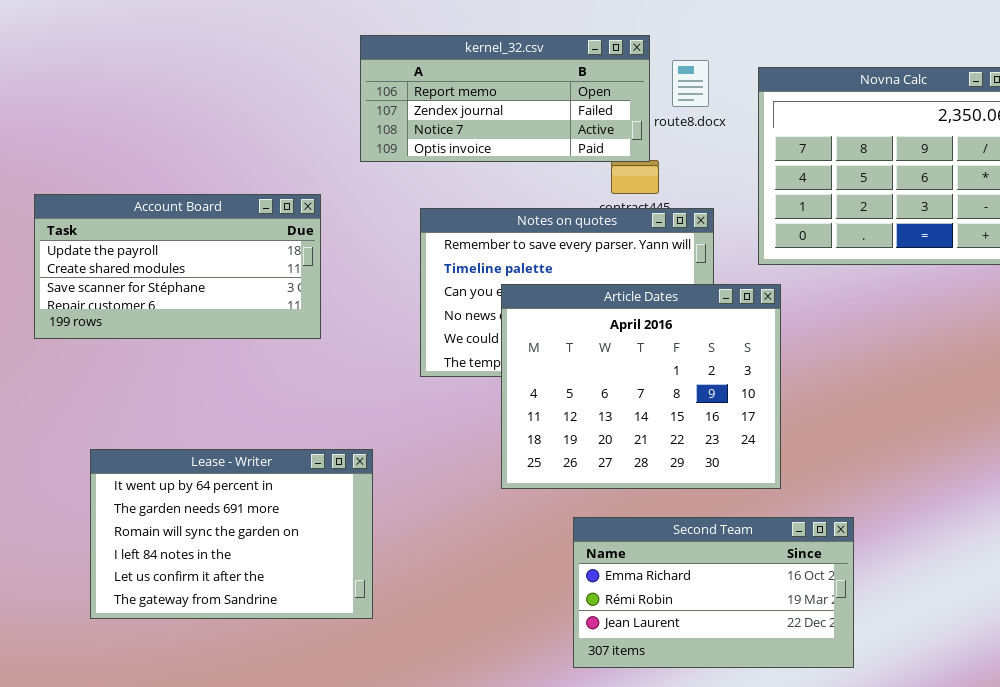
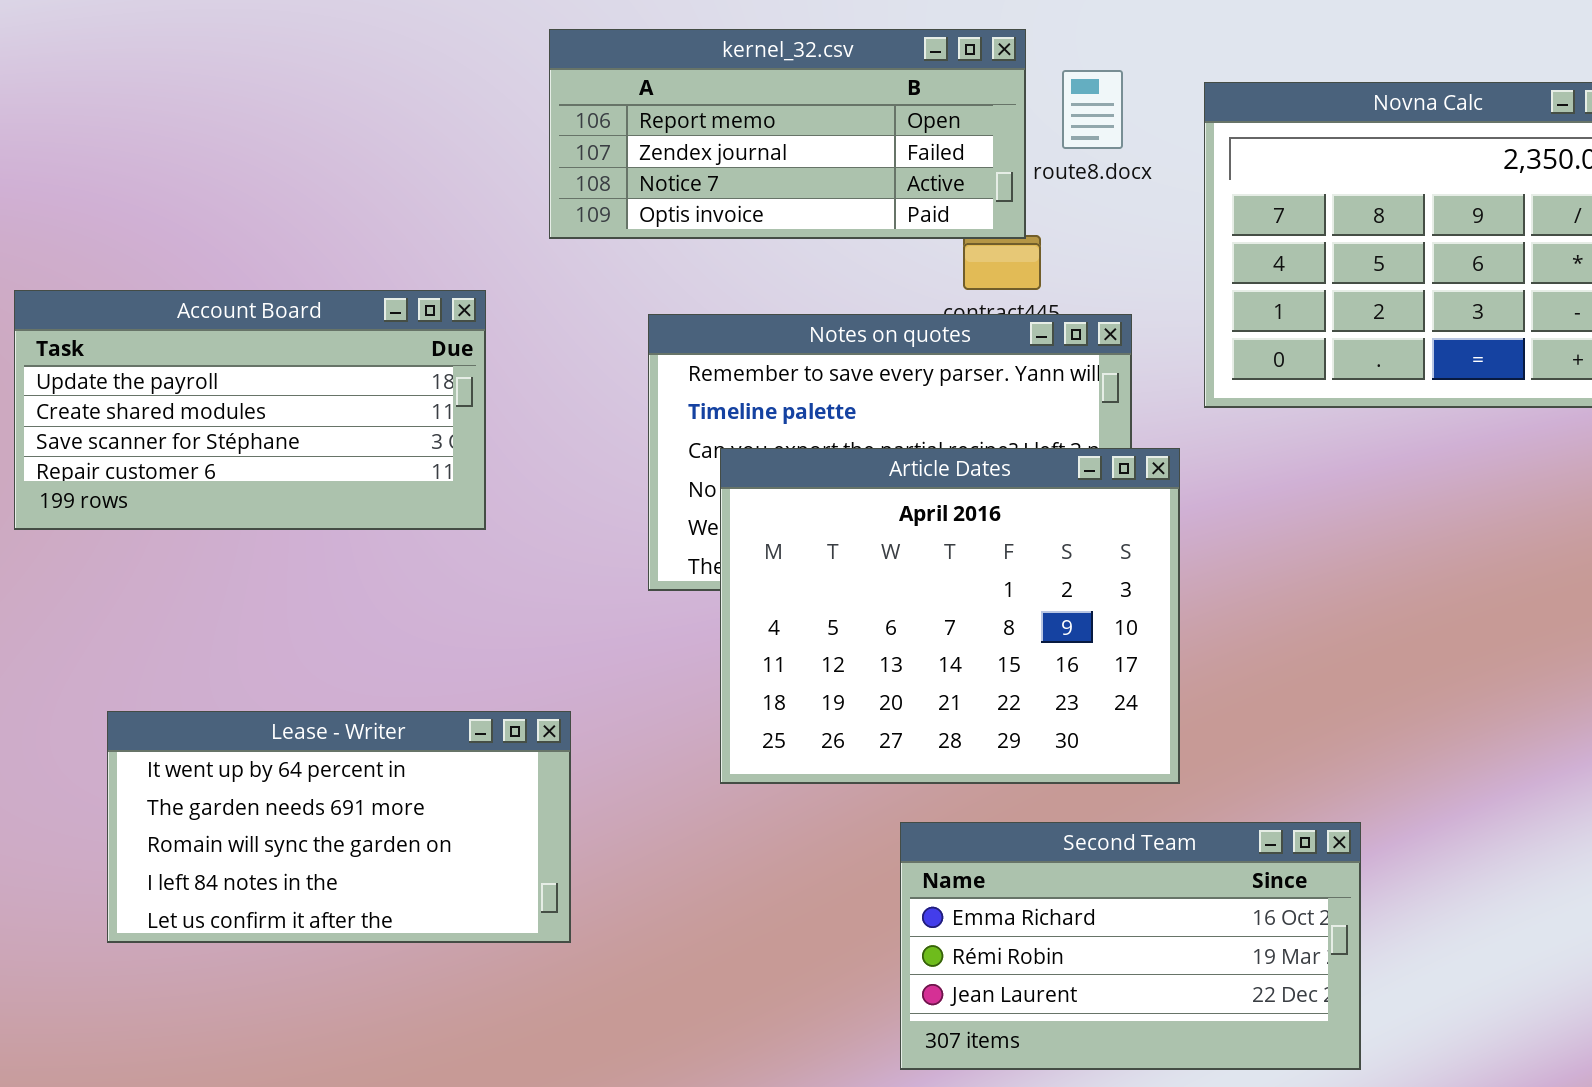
Article Dates: [501,284,781,489] -> [720,448,1180,784], moved
Lease - Writer: [90,449,373,619] -> [107,711,571,943], resized

